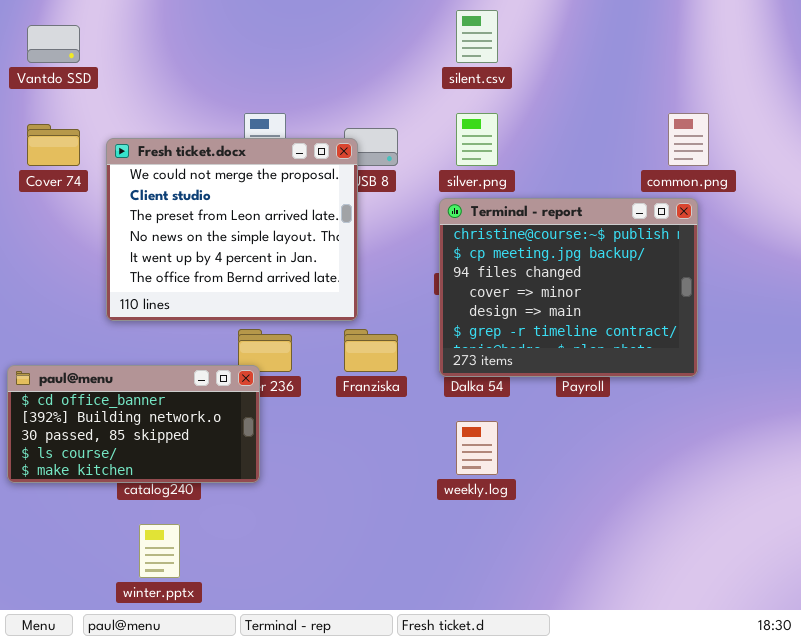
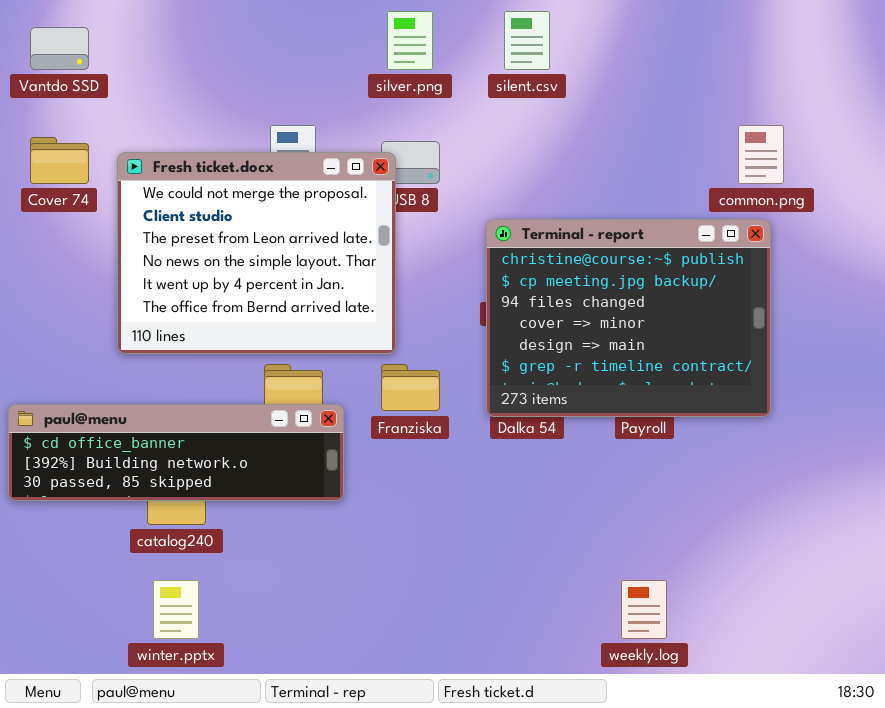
silver.png: [456,113,498,166] -> [387,11,433,70], moved
paul@menu: [7,365,260,483] -> [8,404,344,501], resized
weekly.log: [456,421,498,475] -> [621,580,667,639], moved

